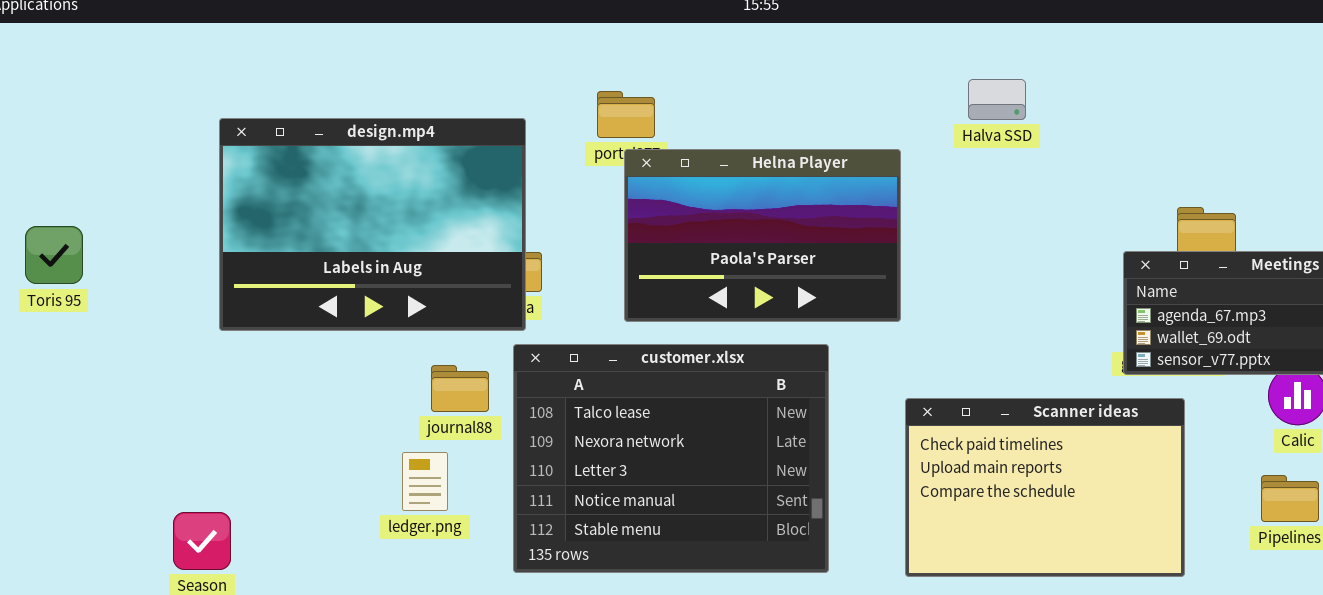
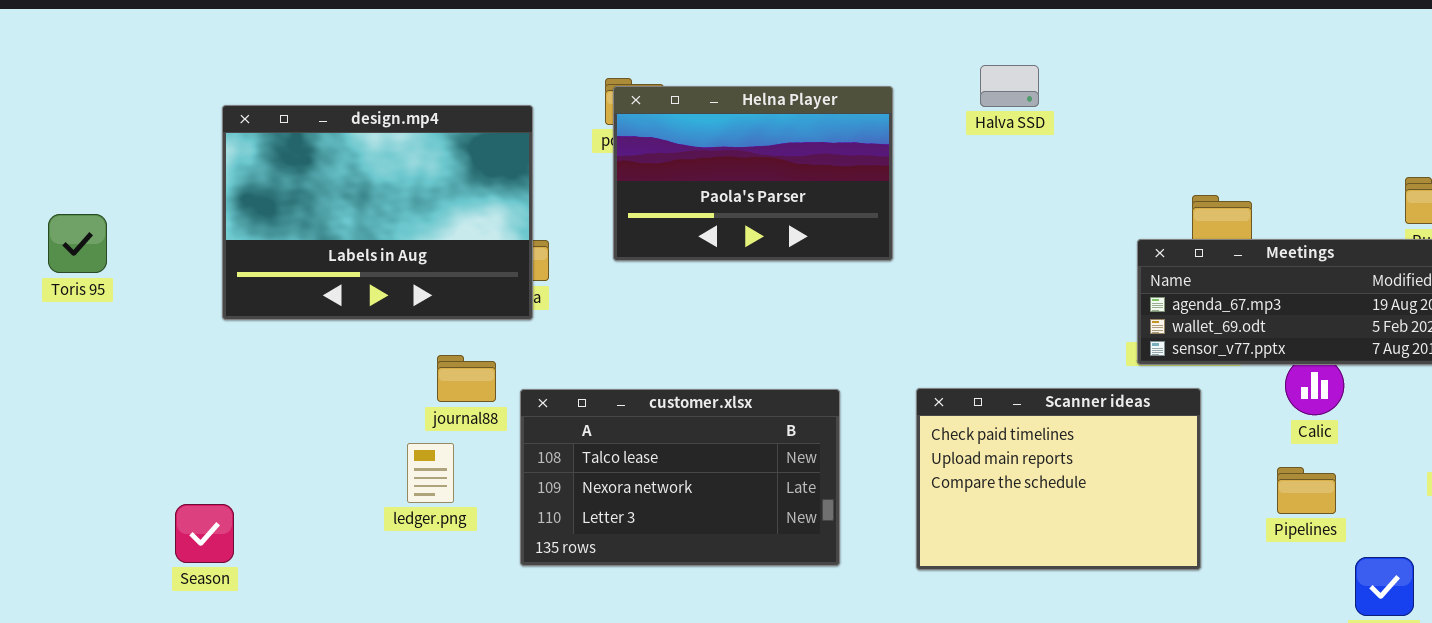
Helna Player: [624,149,901,322] -> [613,86,893,261], moved
Toris 95: [25,226,83,284] -> [48,214,107,273], moved
customer.xlsx: [513,344,829,573] -> [520,389,840,566], resized

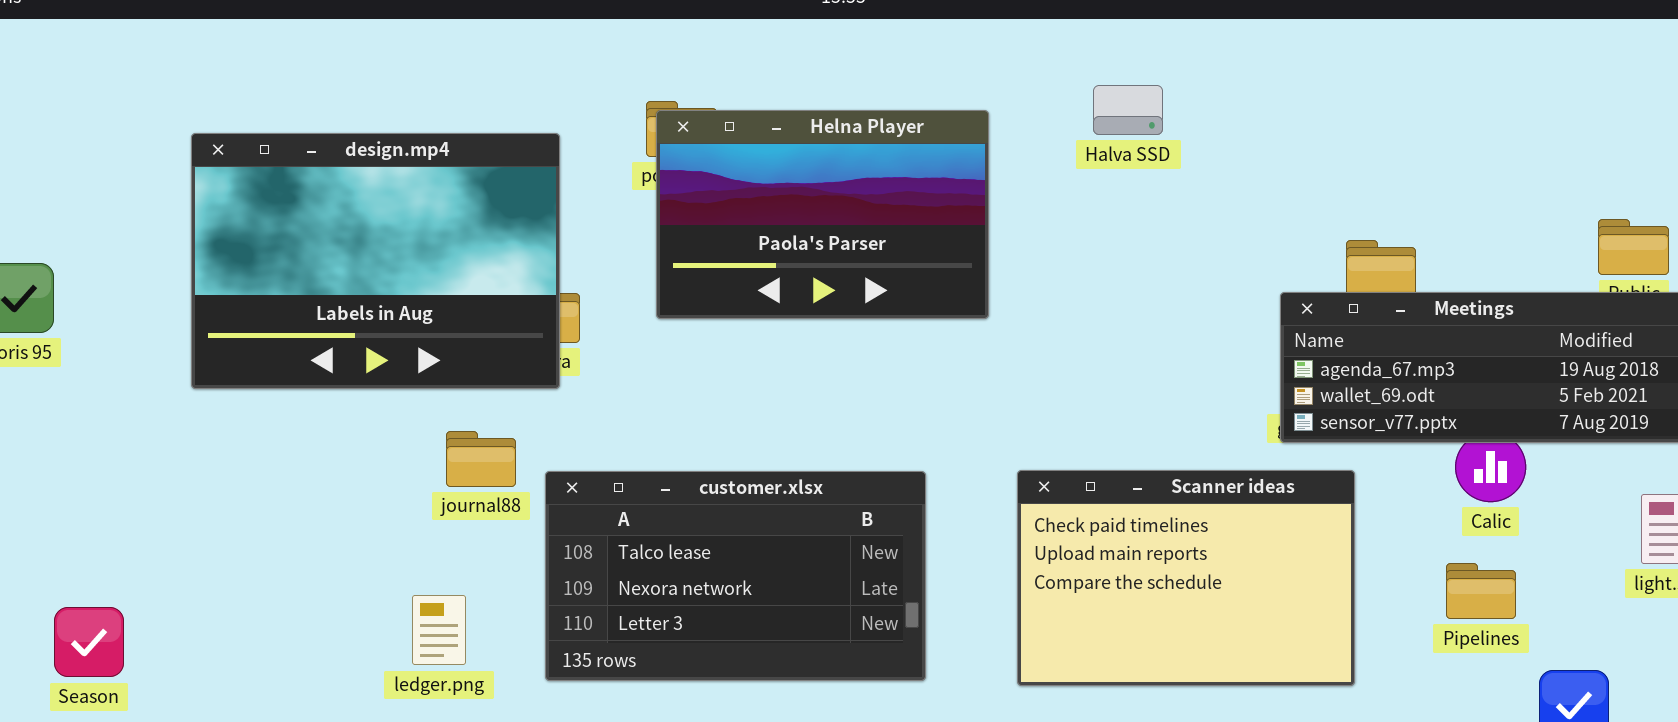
ledger.png: [407,443,454,503] -> [412,595,466,665], moved
Season: [175,504,234,563] -> [54,607,124,677], moved

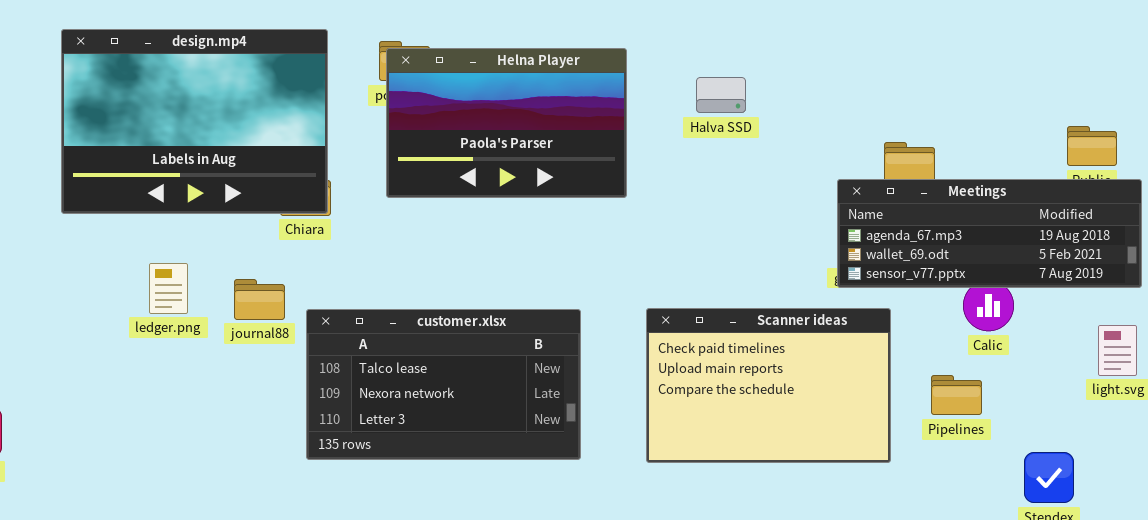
Halva SSD: [1093,85,1163,135] -> [696,77,746,113], moved
design.mp4: [191,133,560,389] -> [61,29,328,214], moved
Pipelines: [1446,563,1516,619] -> [931,375,982,415], moved
ledger.png: [412,595,466,665] -> [149,263,188,314], moved

